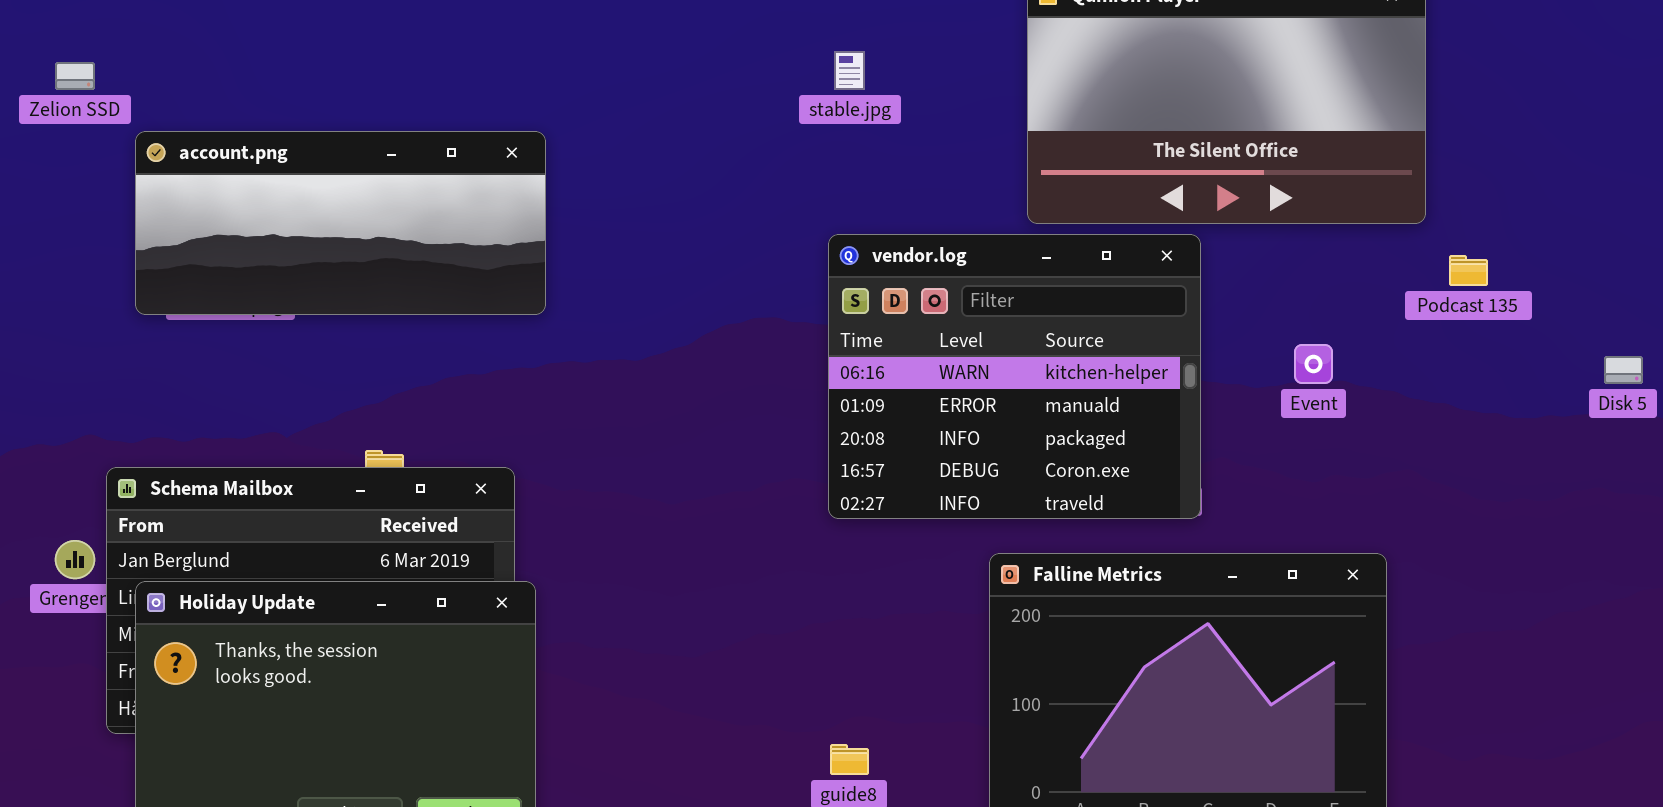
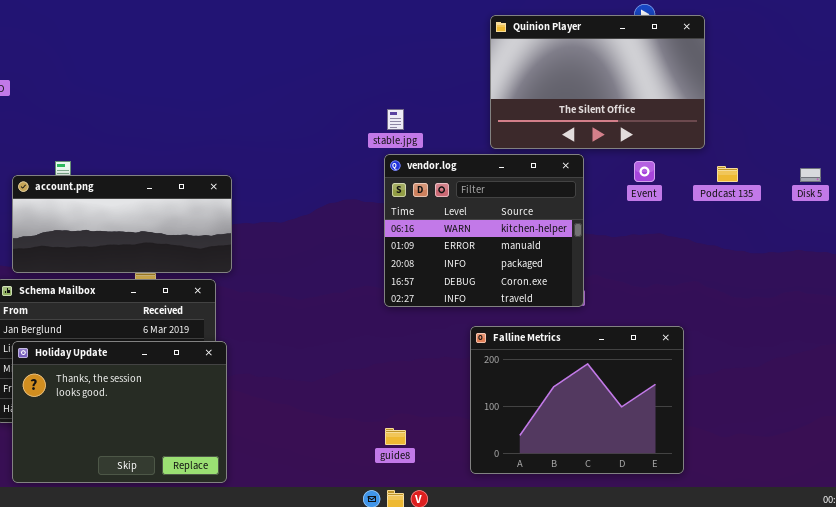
stable.jpg: [834,51,865,90] -> [387,109,404,130], moved
account.png: [135,131,546,315] -> [12,175,232,273], moved
Event: [1294,344,1333,384] -> [634,161,655,182], moved
Disk 5: [1604,356,1643,384] -> [800,168,821,182], moved

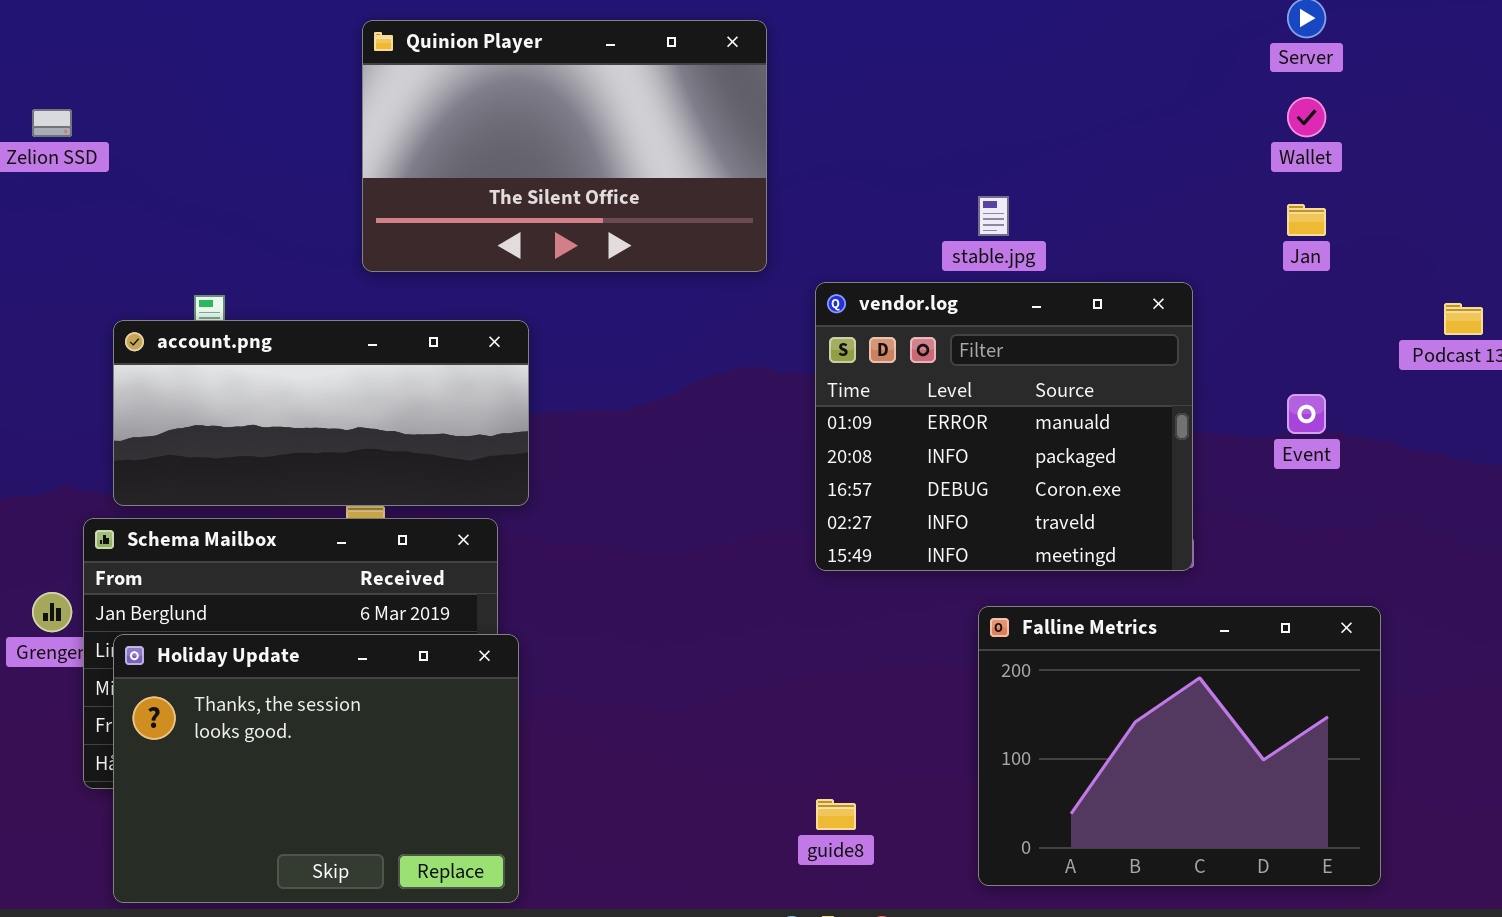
Quinion Player: [490,15,705,149] -> [362,20,767,272], moved
stable.jpg: [387,109,404,130] -> [978,196,1009,236], moved
vendor.log: [384,154,584,307] -> [815,282,1193,571], scrolled down 1 row
Event: [634,161,655,182] -> [1287,394,1326,434], moved

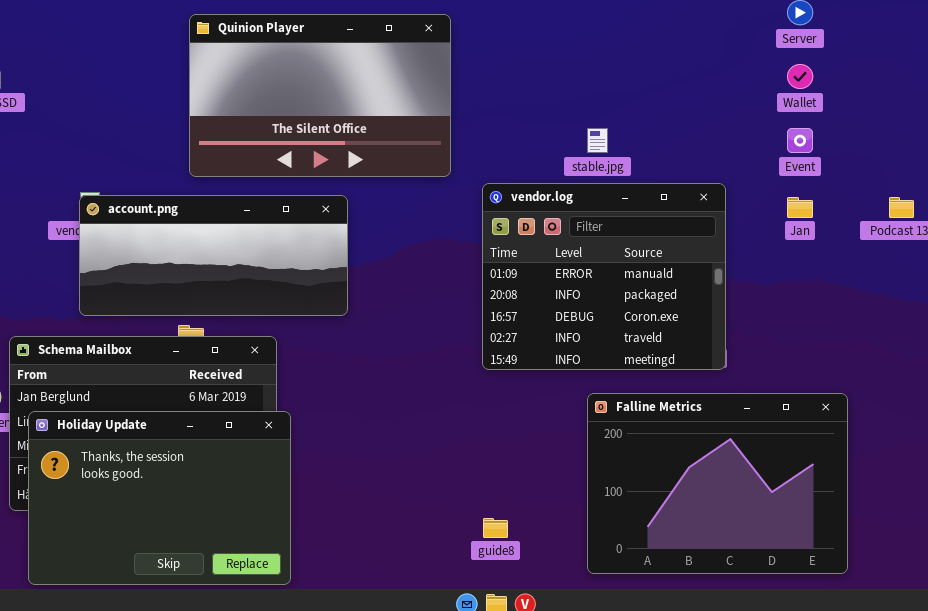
Jan: [1287,204,1326,236] -> [787,197,813,218], moved
account.png: [113,320,529,506] -> [79,195,348,316], moved
Event: [1287,394,1326,434] -> [787,128,813,153], moved

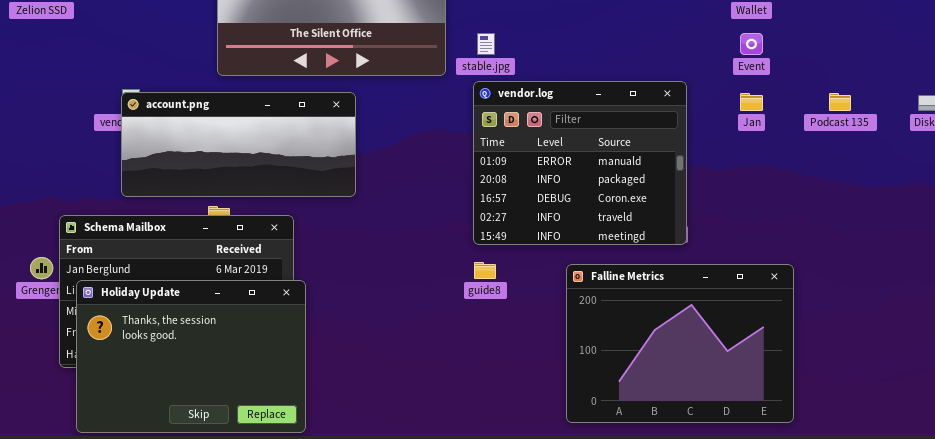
stable.jpg: [587,128,608,153] -> [477,33,495,55], moved
guide8: [483,518,508,538] -> [474,262,496,279], moved

